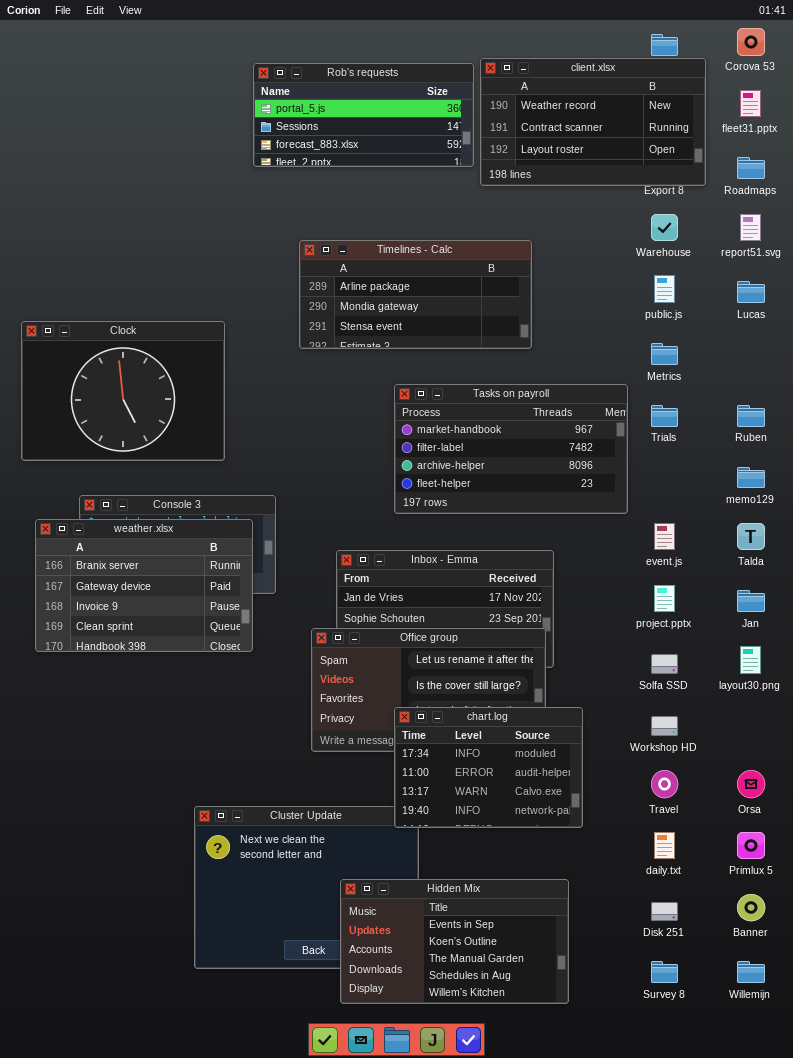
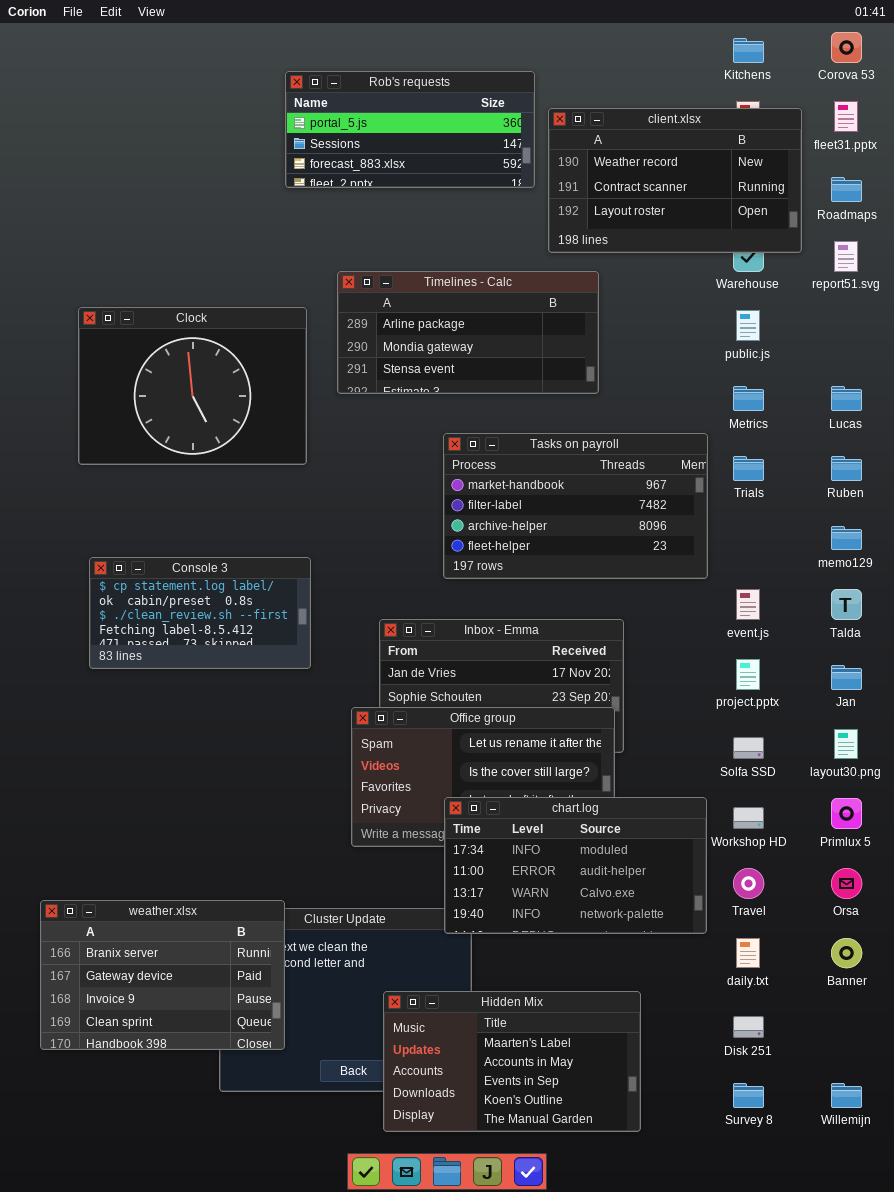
client.xlsx: [480,58,706,186] -> [548,108,802,253], moved
Lucas: [737,281,765,303] -> [831,386,862,411], moved
Clock: [21,321,225,461] -> [78,307,307,465], moved
weather.xlsx: [35,519,253,652] -> [40,900,285,1050], moved
chart.log: [394,707,583,828] -> [444,797,707,934], resized
Primlux 5: [737,832,765,859] -> [831,798,862,829], moved
Hidden Mix: [340,879,569,1004] -> [383,991,641,1132], scrolled up 2 rows
Banner: [737,894,765,921] -> [831,938,862,968], moved

